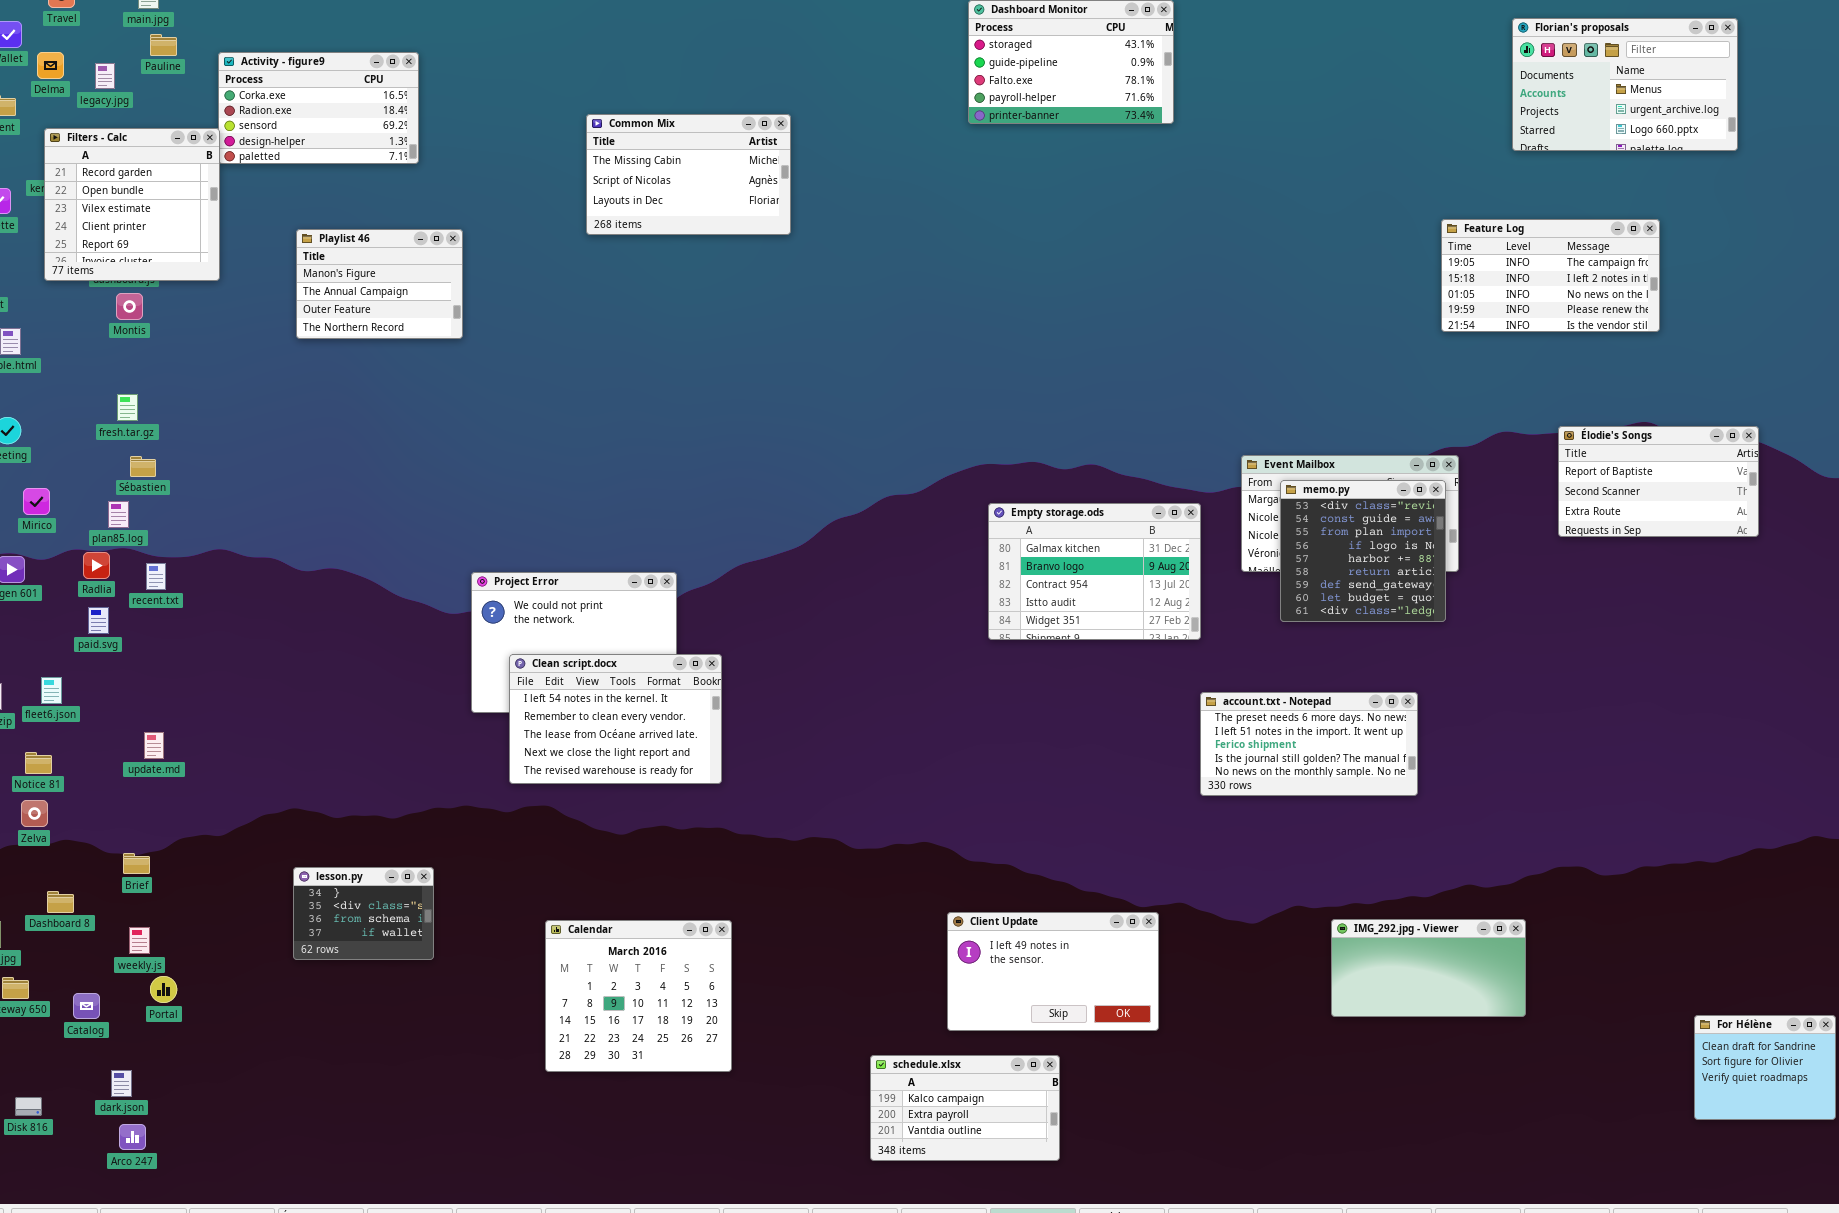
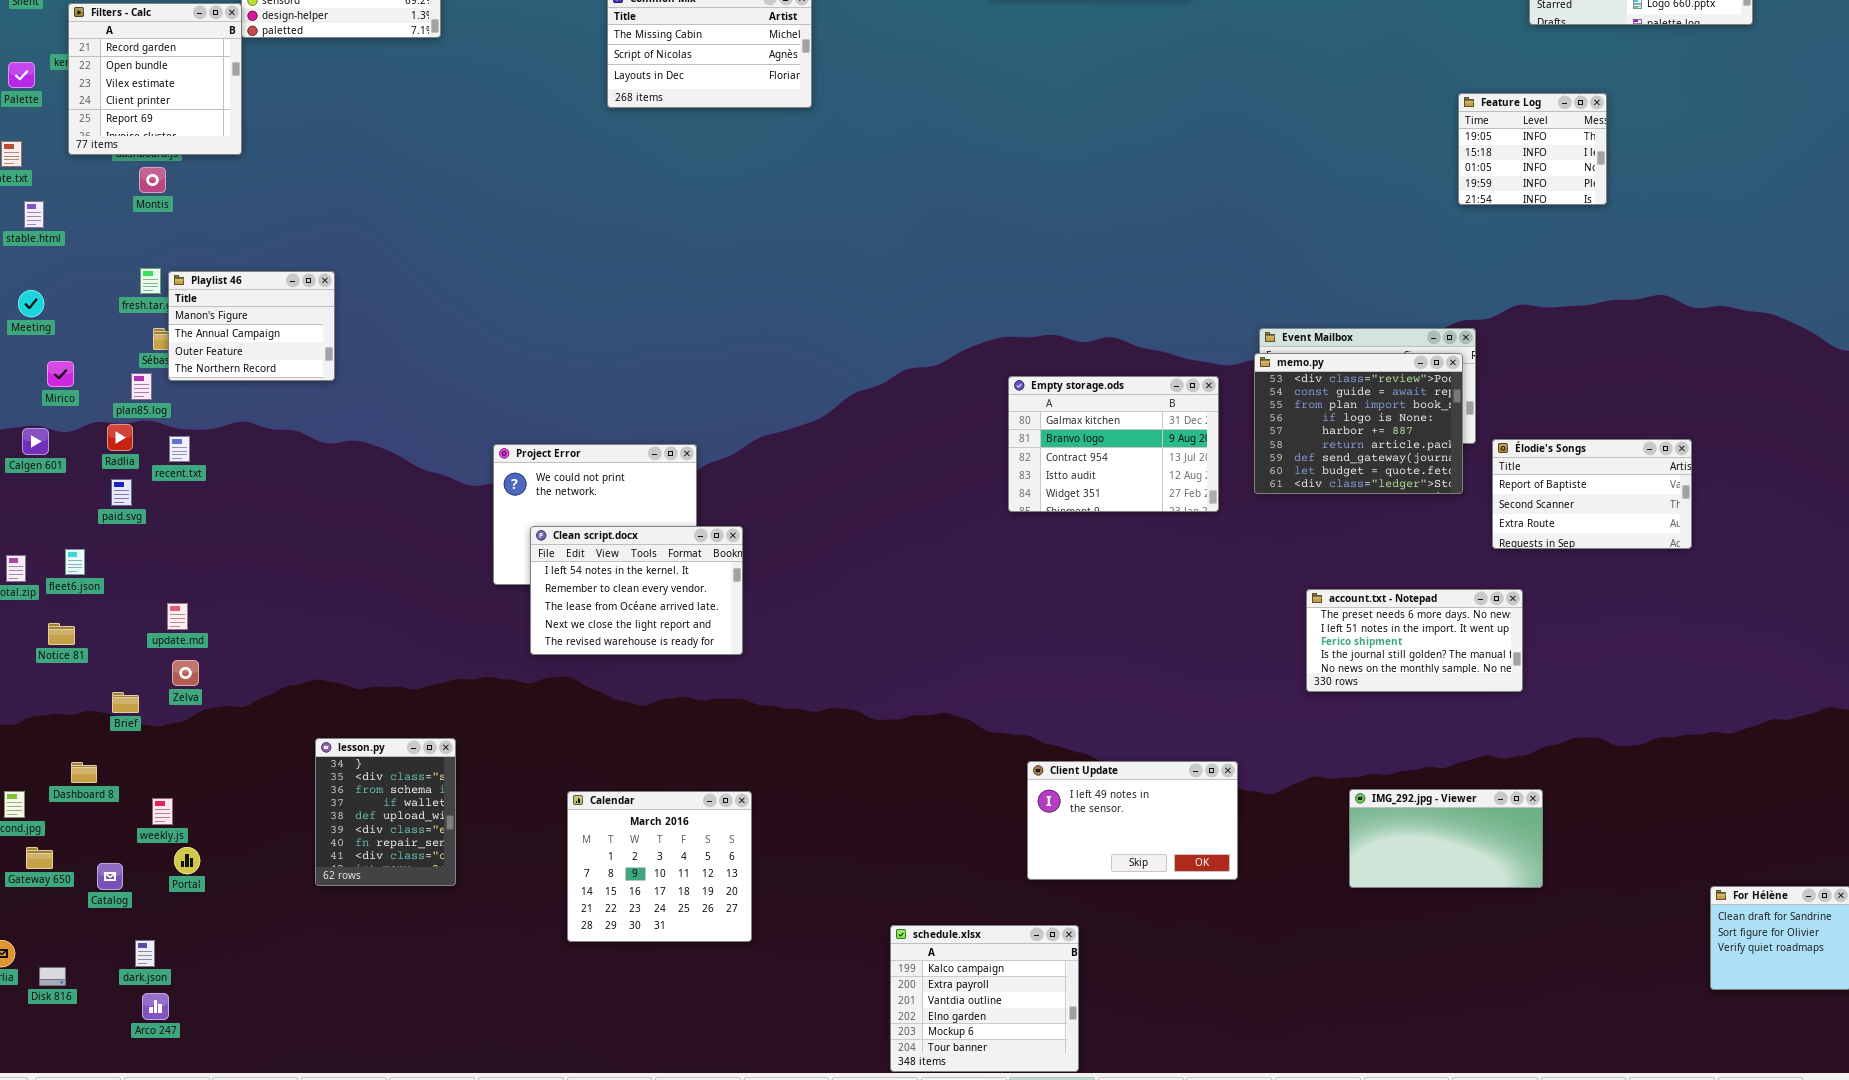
Feature Log: [1441,219,1660,332] -> [1458,93,1607,205], resized
Playlist 46: [296,229,463,339] -> [168,271,335,381], moved
Élodie's Songs: [1558,426,1759,537] -> [1492,439,1692,549], moved
memo.py: [1280,480,1446,622] -> [1254,353,1463,494], resized
account.txt - Notepad: [1200,692,1418,796] -> [1306,589,1523,692], moved
Zelva: [21,800,48,827] -> [172,660,199,686], moved
Brief: [123,853,150,874] -> [112,692,139,713], moved
lesson.py: [293,867,434,960] -> [315,738,456,886], resized
Client Update: [947,912,1159,1031] -> [1027,761,1238,880], moved
schedule.xlsx: [870,1055,1060,1161] -> [890,925,1079,1072], resized

